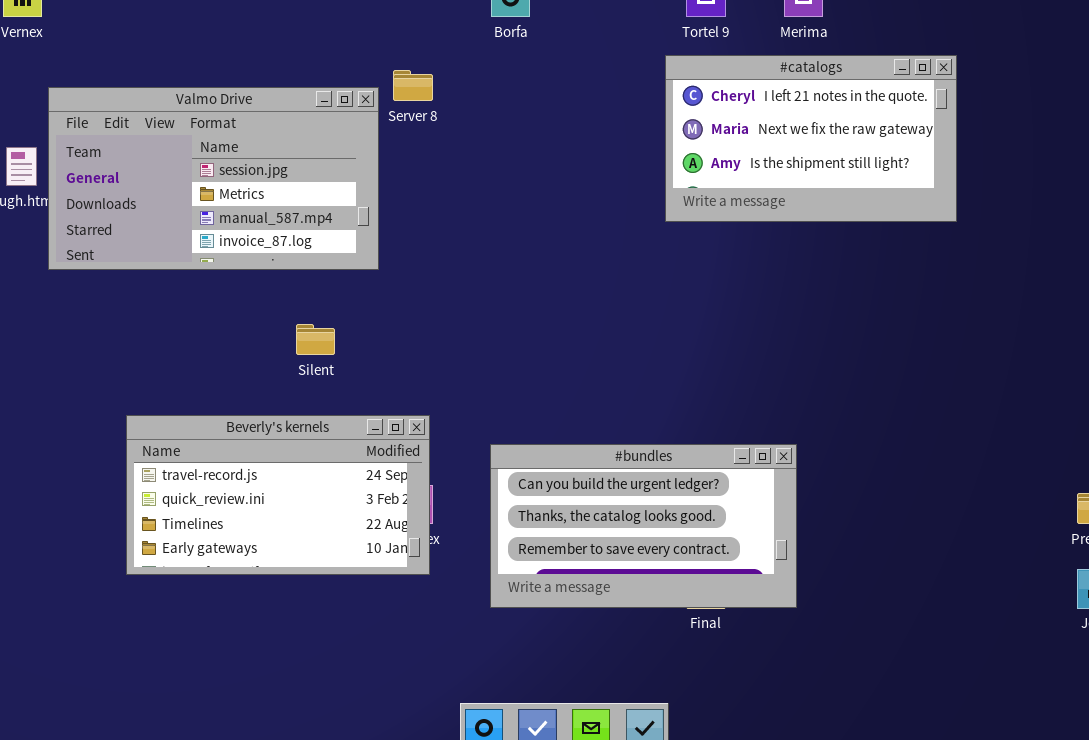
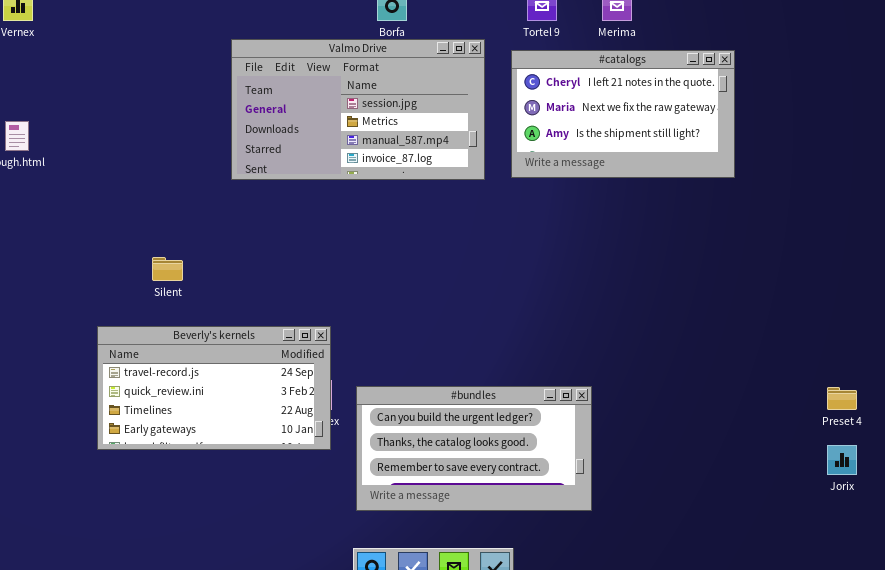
Valmo Drive: [48,87,379,270] -> [231,39,485,180], moved
Silent: [296,324,335,355] -> [152,257,183,281], moved
#bundles: [490,444,797,608] -> [356,386,592,511], moved

